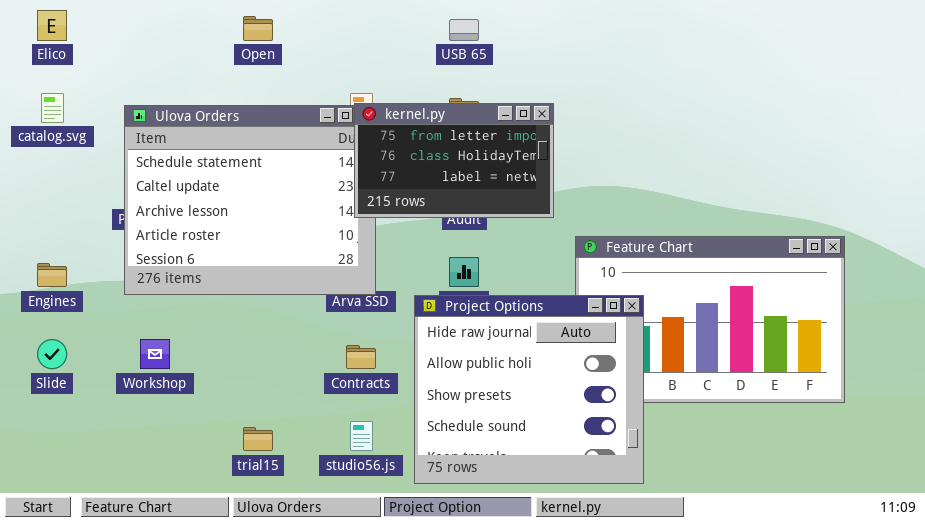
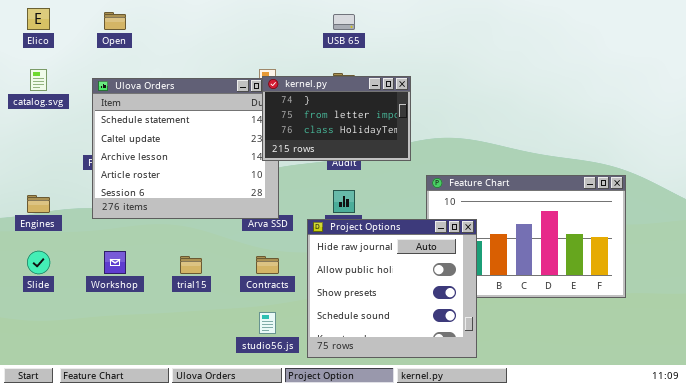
Open: [243,16,273,41] -> [104,12,126,30], moved
kernel.py: [354,103,554,218] -> [262,76,411,161], scrolled up 1 row
trial15: [243,427,273,451] -> [180,256,202,274], moved

